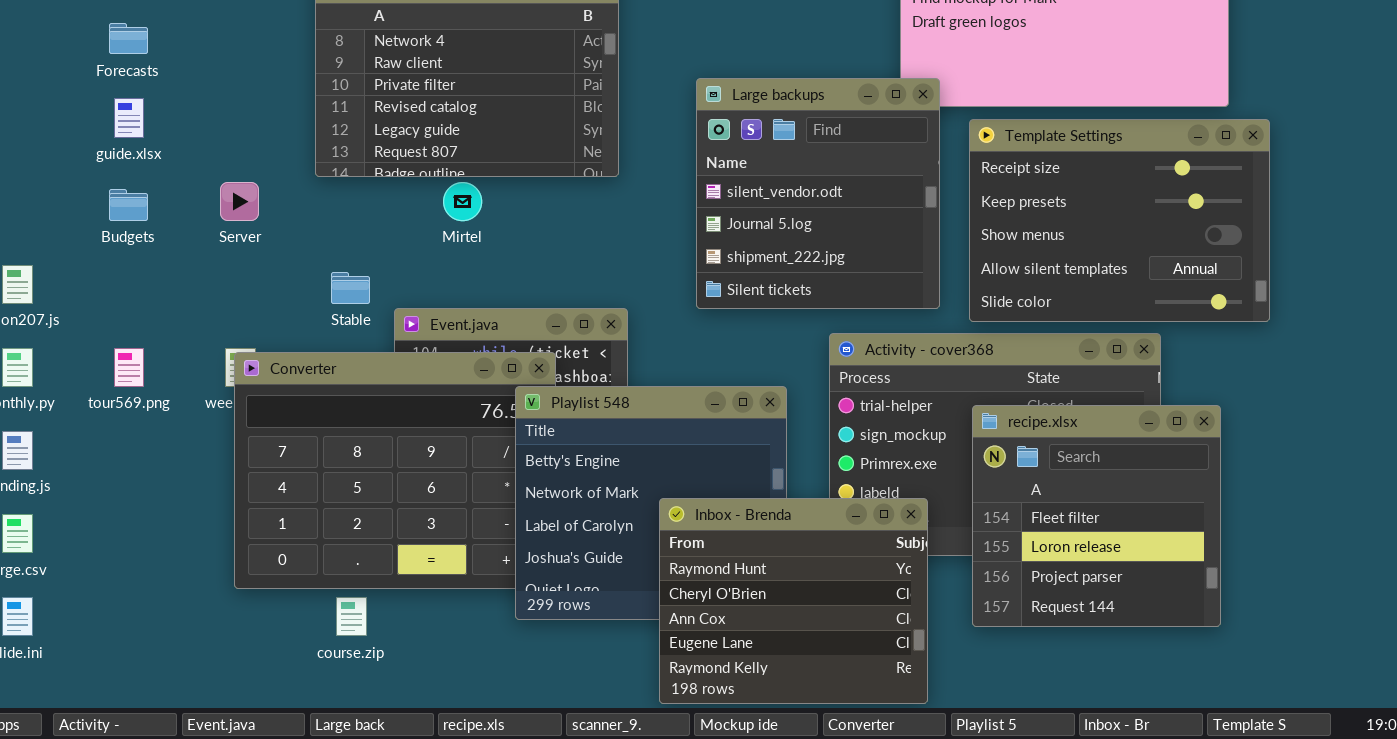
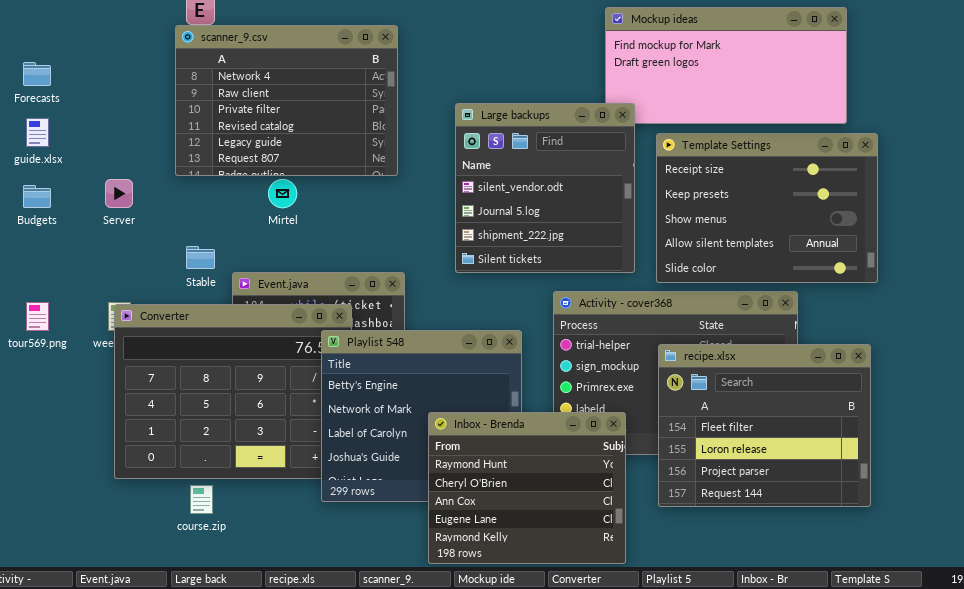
recipe.xlsx: [972,405,1221,627] -> [658,344,871,507], resized

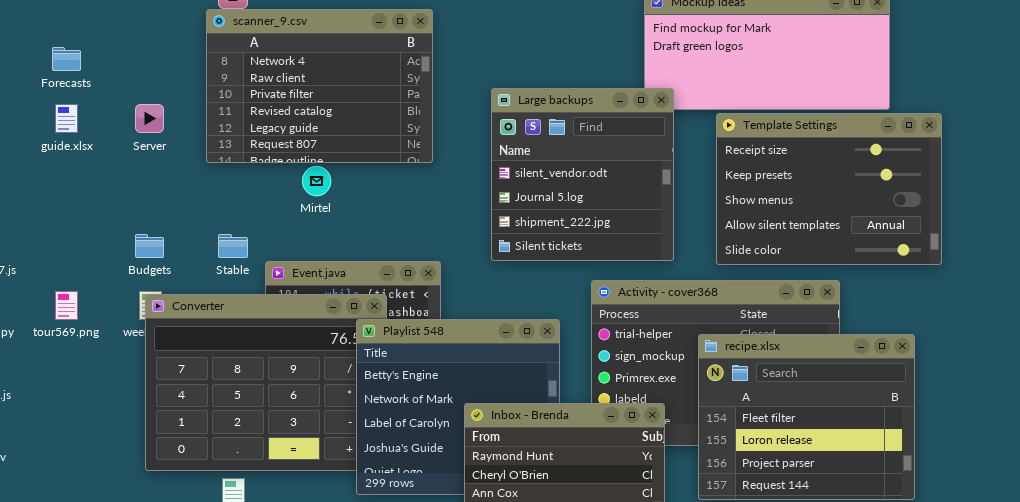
Template Settings: [656,133,878,283] -> [716,113,942,265], moved
Server: [105,179,133,208] -> [135,104,164,133], moved
Budgets: [23,185,51,208] -> [135,234,164,258], moved

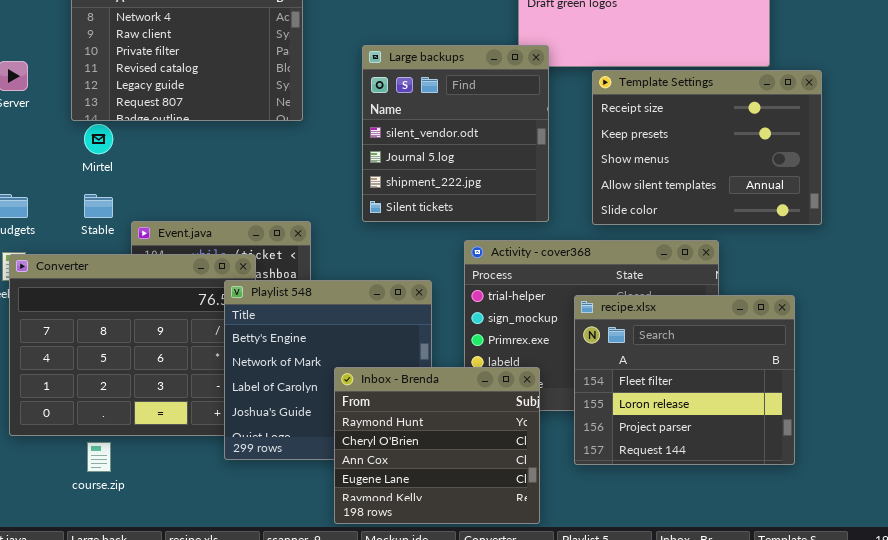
Mirtel: [302,166,331,196] -> [84,124,113,154], moved

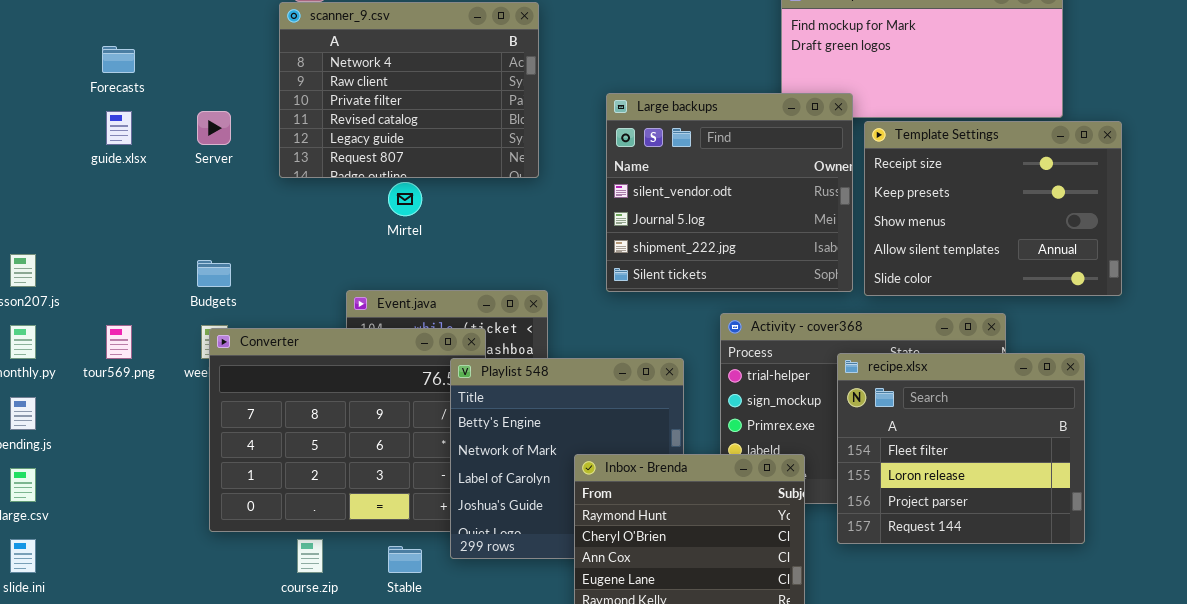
Large backups: [362,45,549,222] -> [606,93,853,292], resized
Mirtel: [84,124,113,154] -> [388,182,422,216], moved
Stable: [84,194,113,218] -> [388,546,422,573], moved
recipe.xlsx: [574,295,795,465] -> [837,353,1085,544], moved

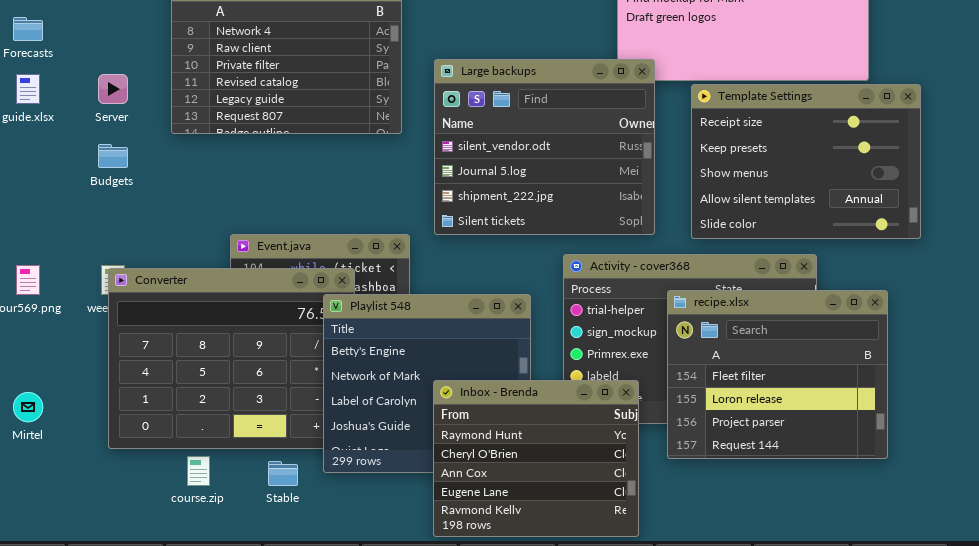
Large backups: [606,93,853,292] -> [434,59,655,235], moved
Mirtel: [388,182,422,216] -> [13,392,43,422], moved
Budgets: [197,260,231,287] -> [98,144,128,168], moved

